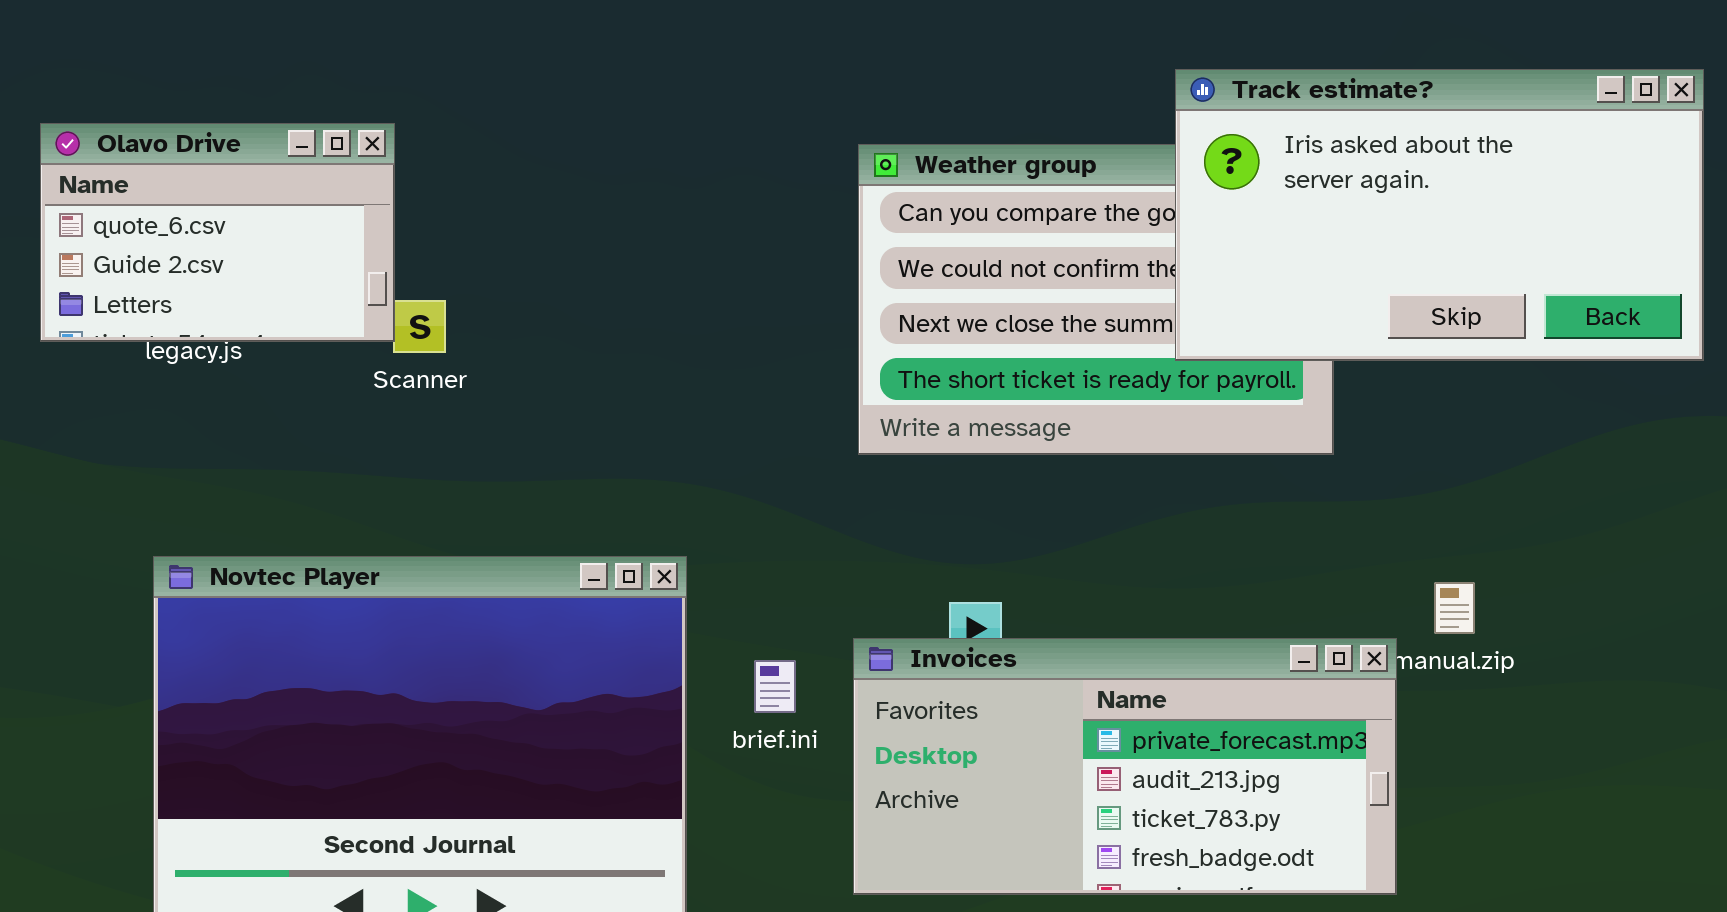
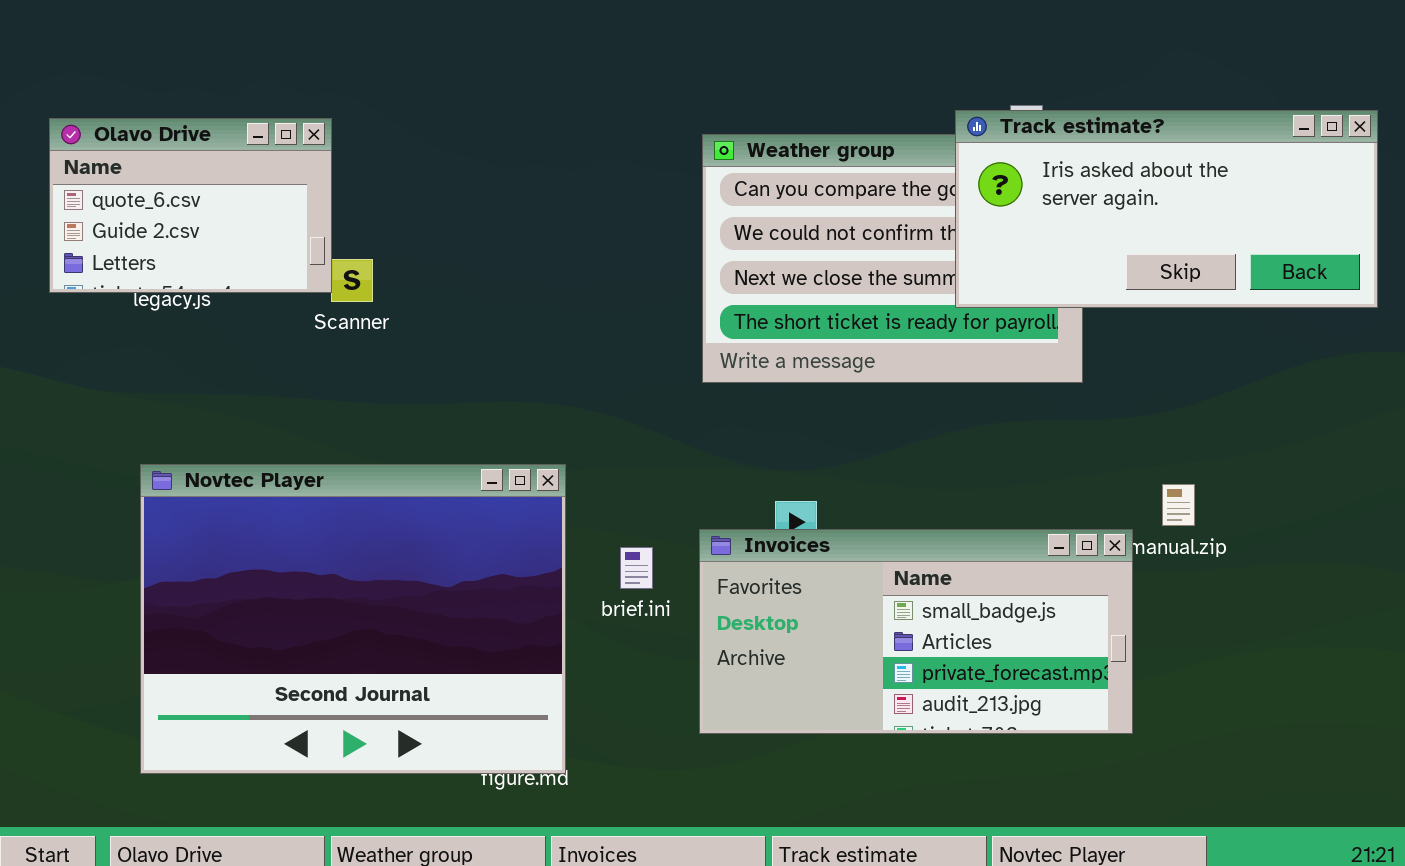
Track estimate?: [1175,69,1704,361] -> [955,110,1378,308], resized
Invoices: [853,638,1397,895] -> [699,529,1133,734], scrolled up 2 rows

